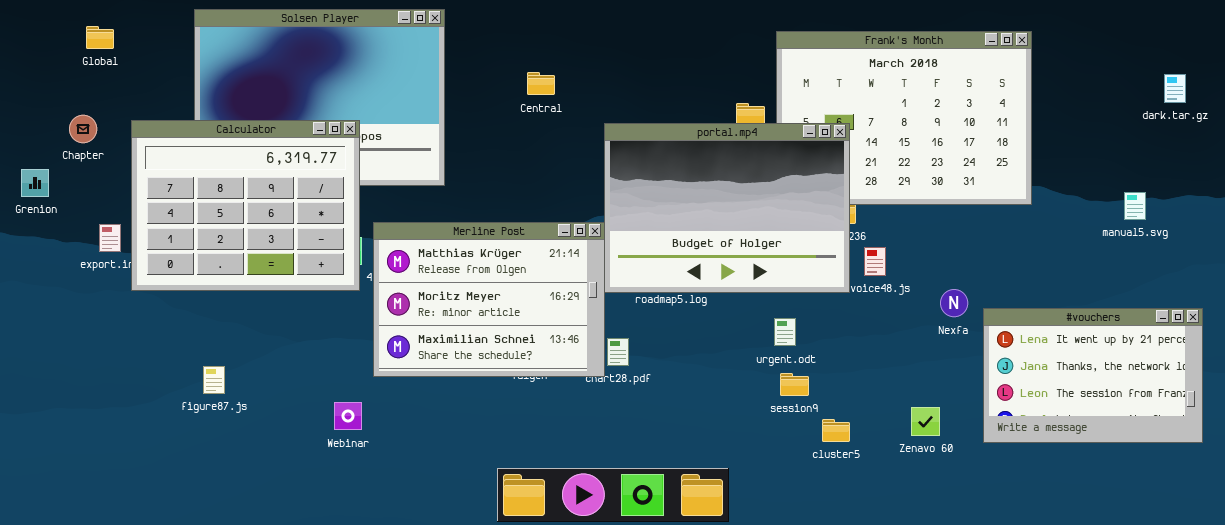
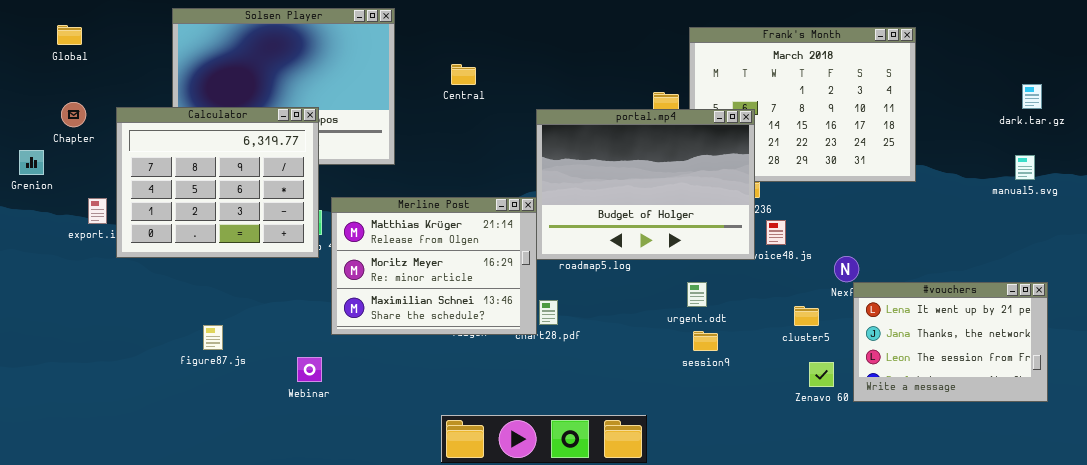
Global: [86,26,114,49] -> [57,25,82,45], moved
Central: [527,72,555,95] -> [451,64,476,85], moved
dark.tar.gz: [1164,74,1186,103] -> [1022,84,1042,109], moved
manual5.svg: [1124,192,1146,220] -> [1015,155,1035,180], moved
#vouchers: [983,308,1203,443] -> [853,282,1048,402], moved
figure87.js: [203,366,225,394] -> [203,325,223,350], moved
cluster5: [822,419,850,442] -> [794,306,819,326], moved

